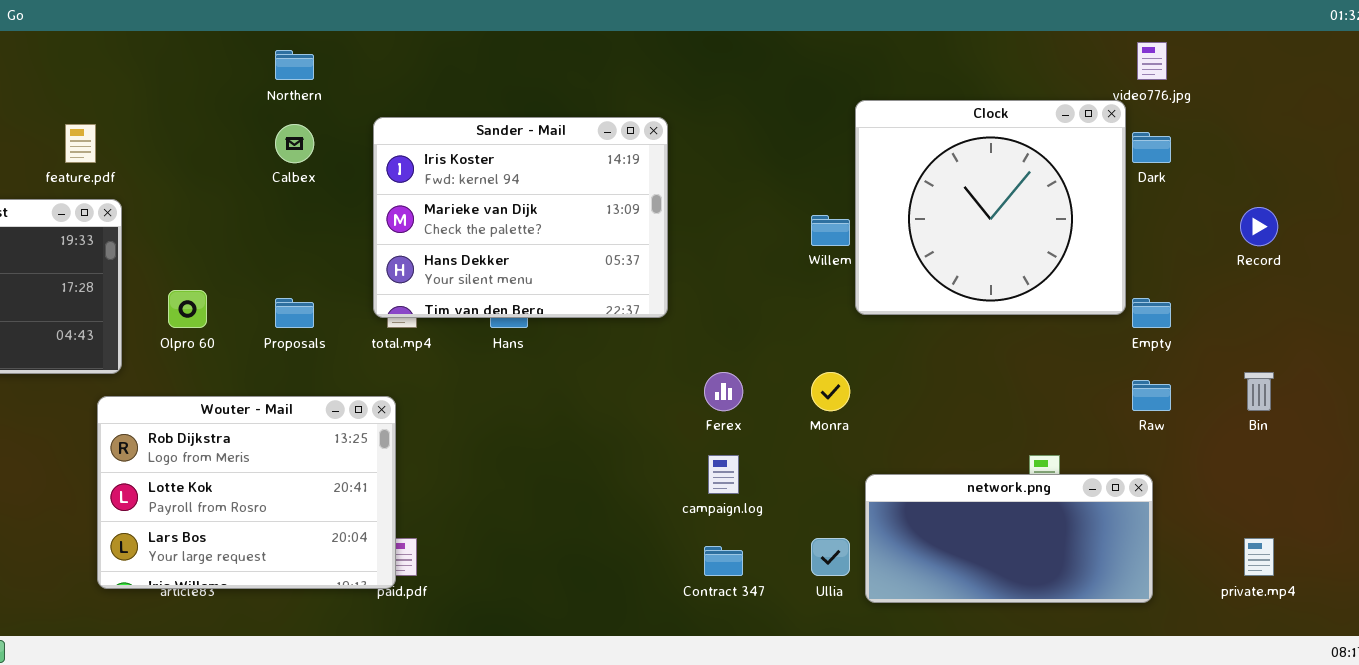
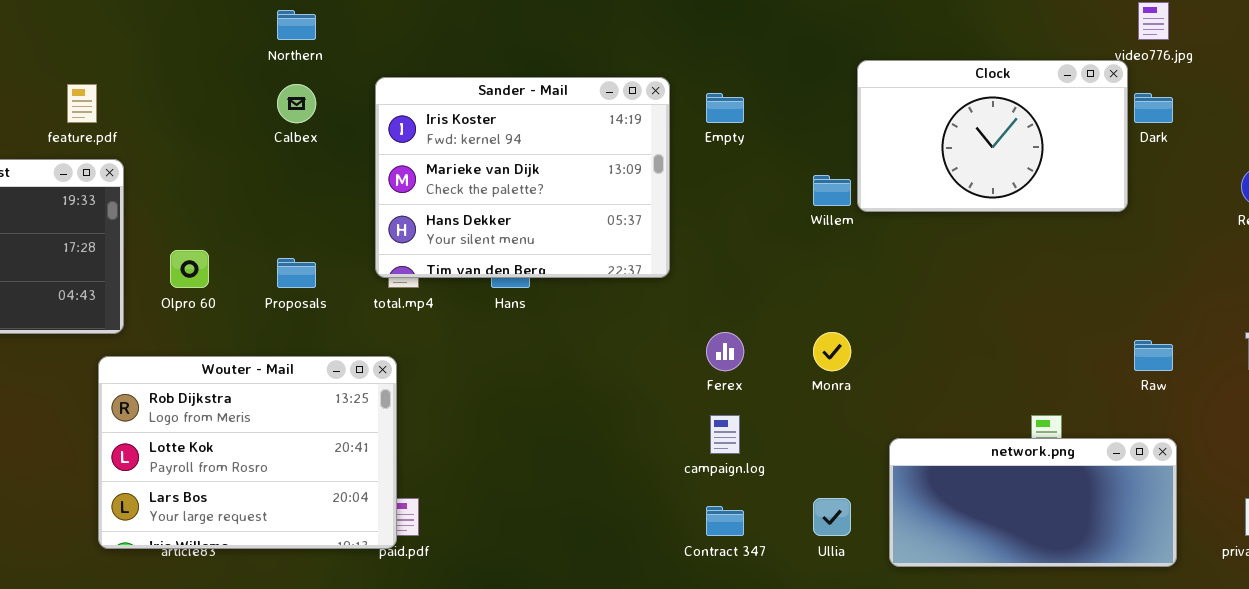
Clock: [855,100,1126,315] -> [857,60,1128,212], resized
Empty: [1132,298,1171,328] -> [706,93,744,123], moved
network.png: [865,474,1153,603] -> [889,438,1177,567], moved

